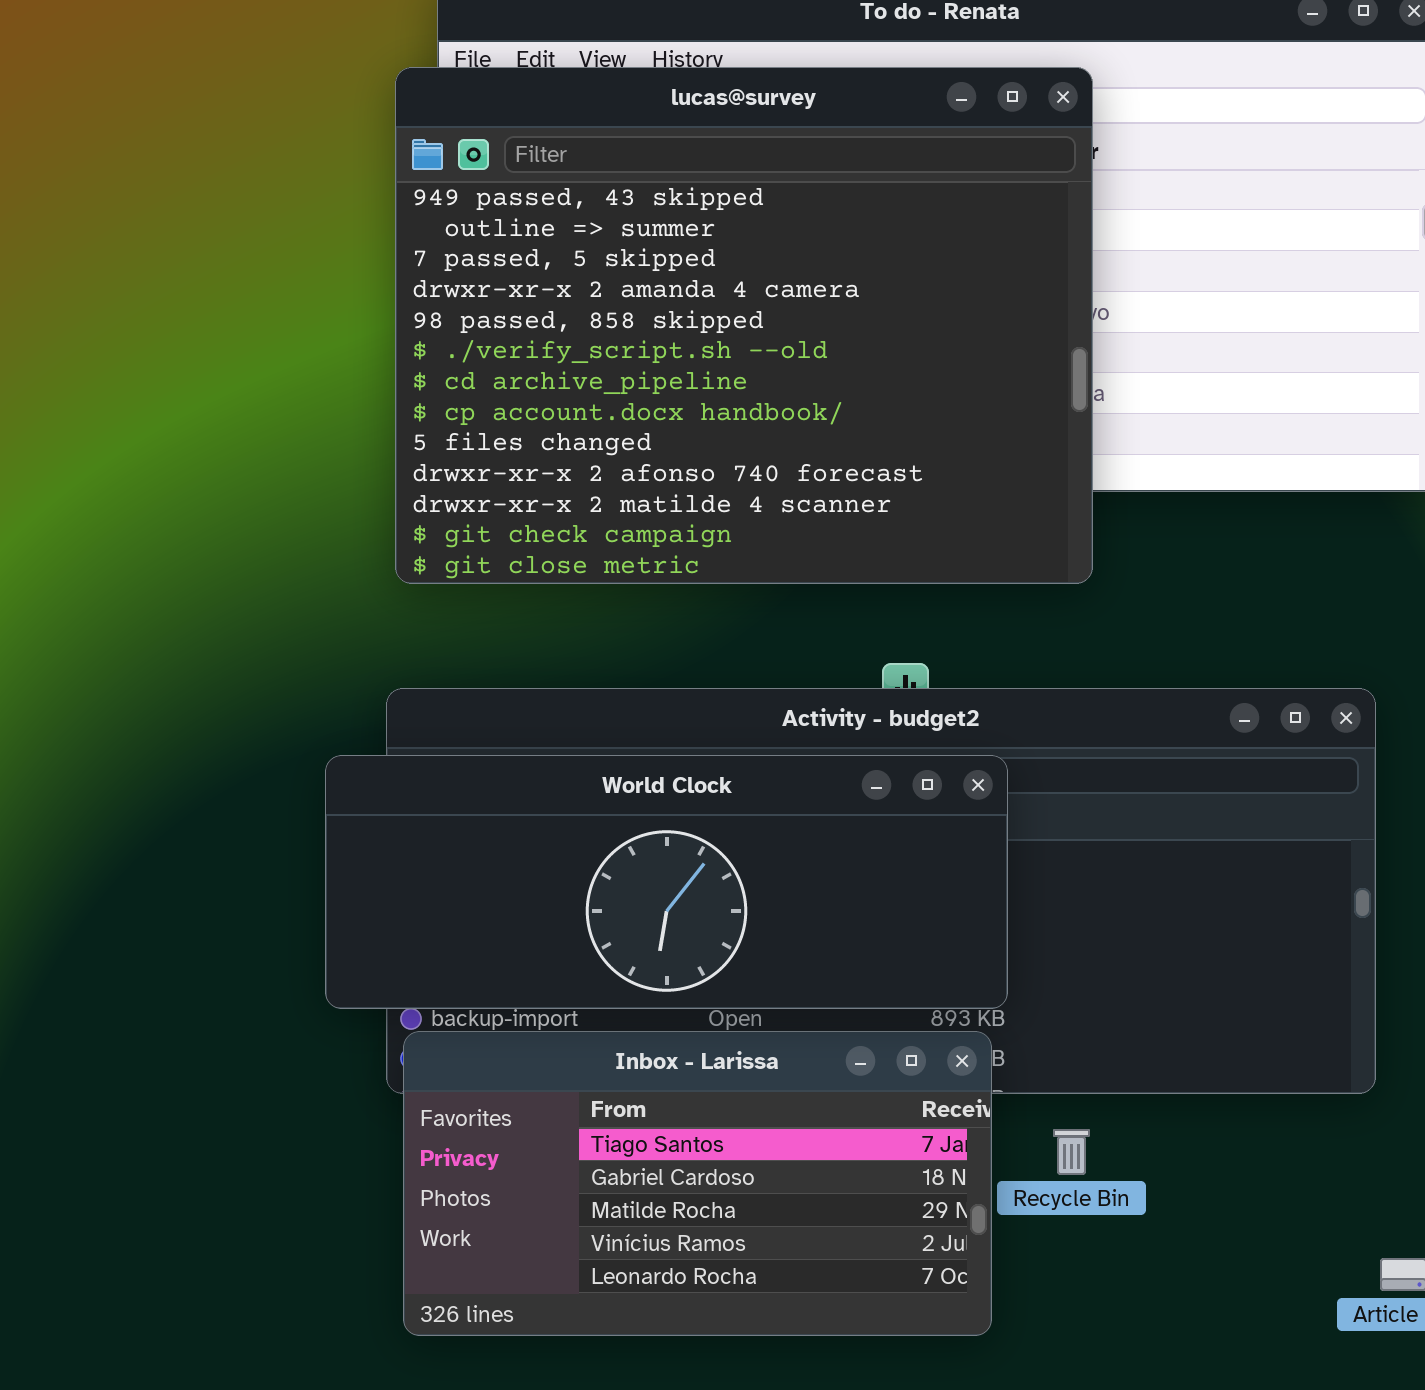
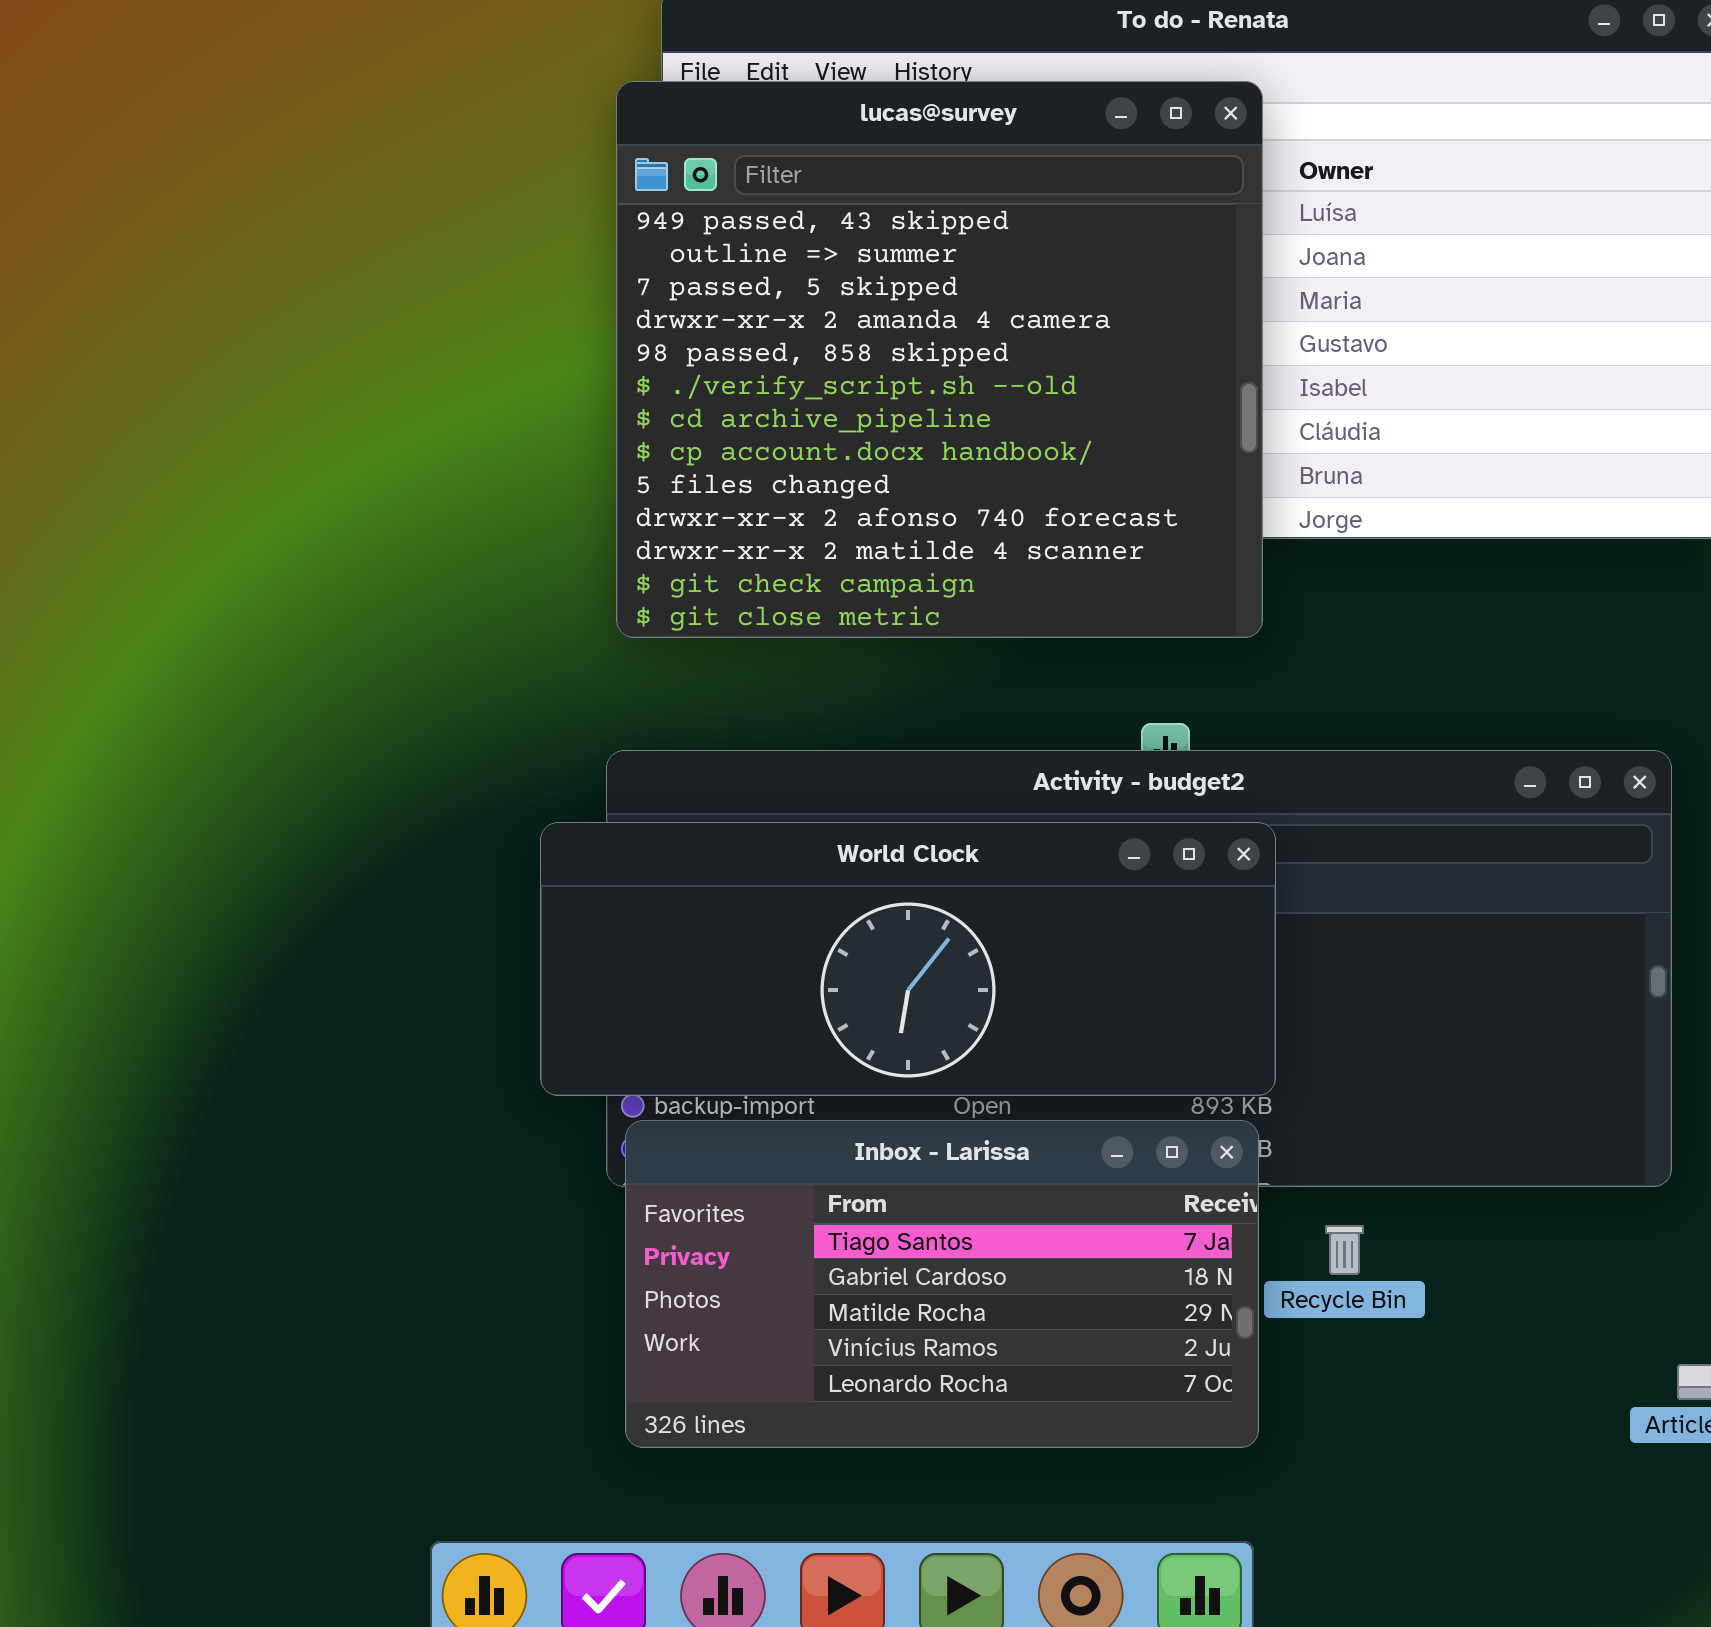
lucas@survey: [395,67,1093,584] -> [616,81,1263,638], resized

